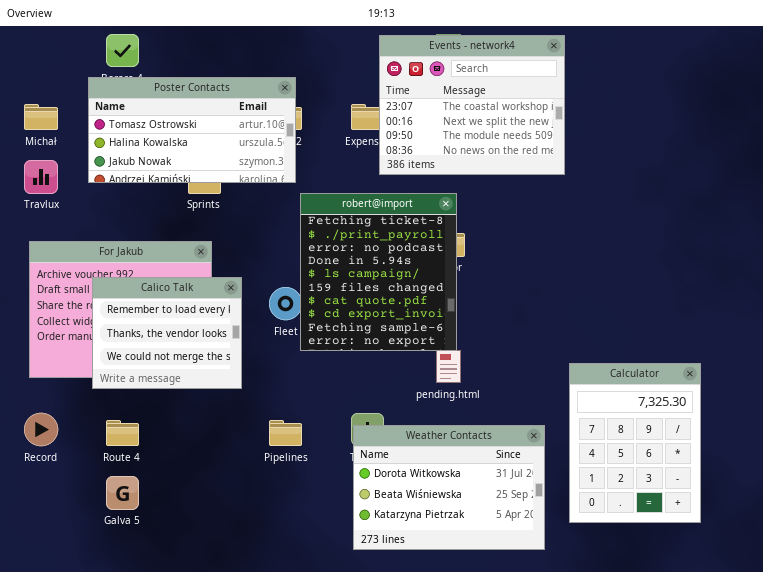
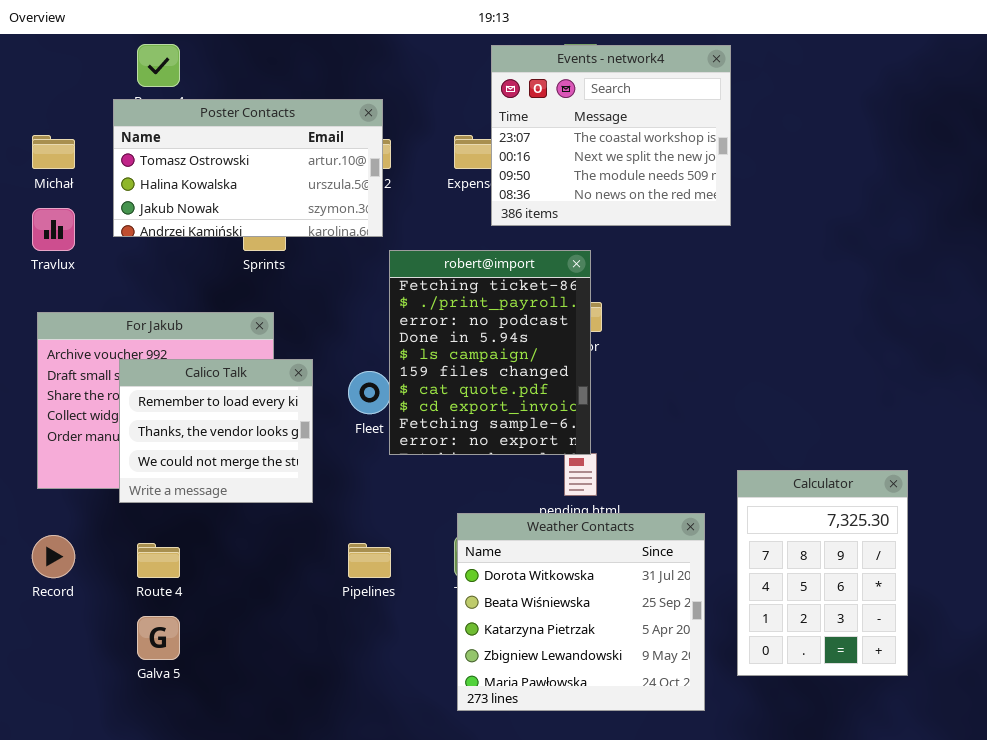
Weather Contacts: [353,425,545,550] -> [457,513,705,711], resized

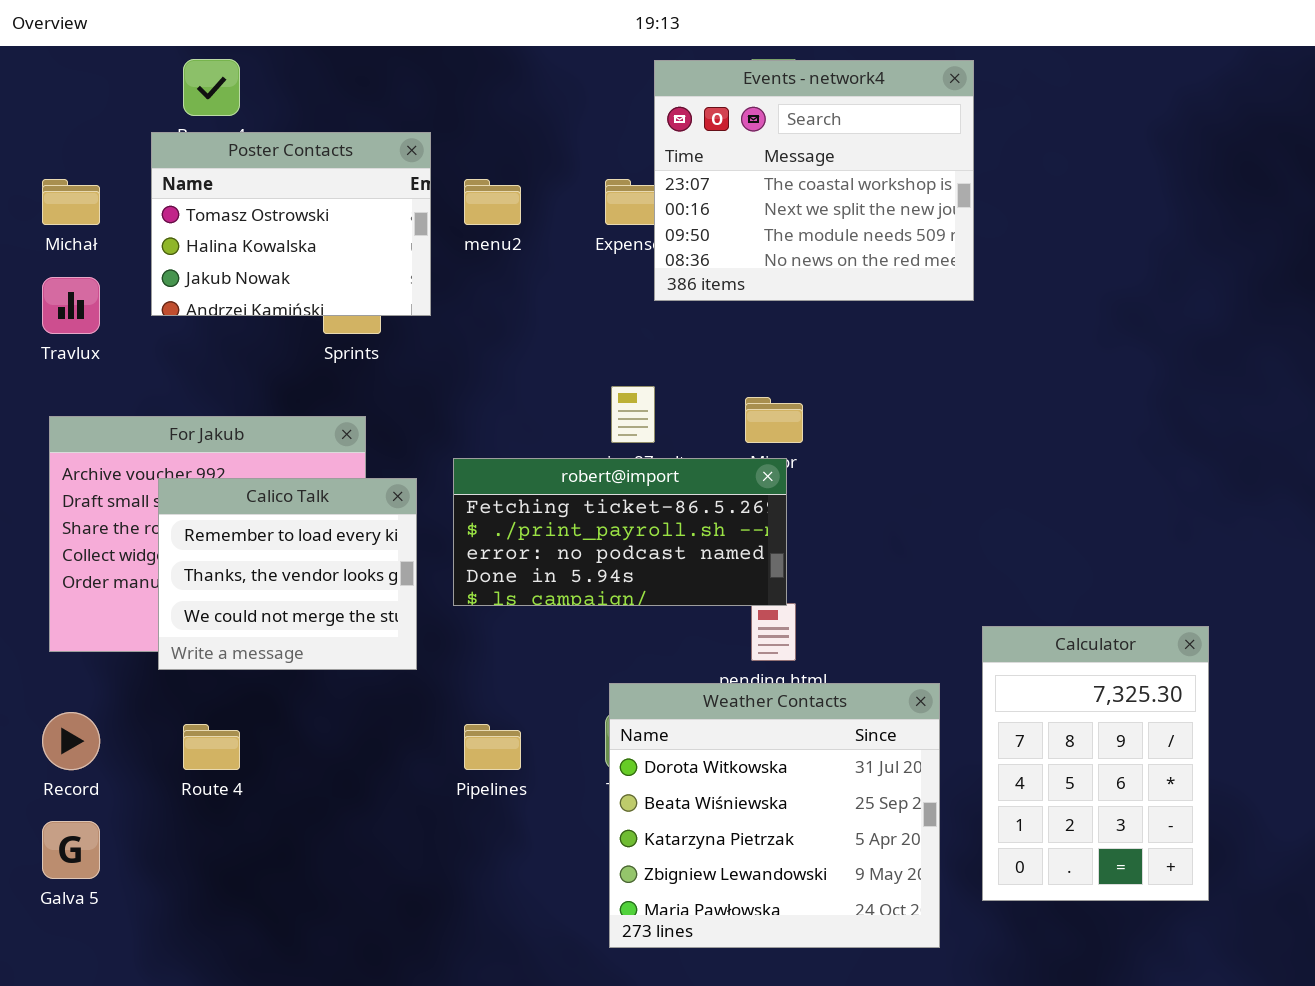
Poster Contacts: [113,99,383,237] -> [151,132,431,316], resized
robert@import: [389,250,591,455] -> [453,458,787,606], resized
Galva 5: [137,616,180,660] -> [42,821,100,879], moved

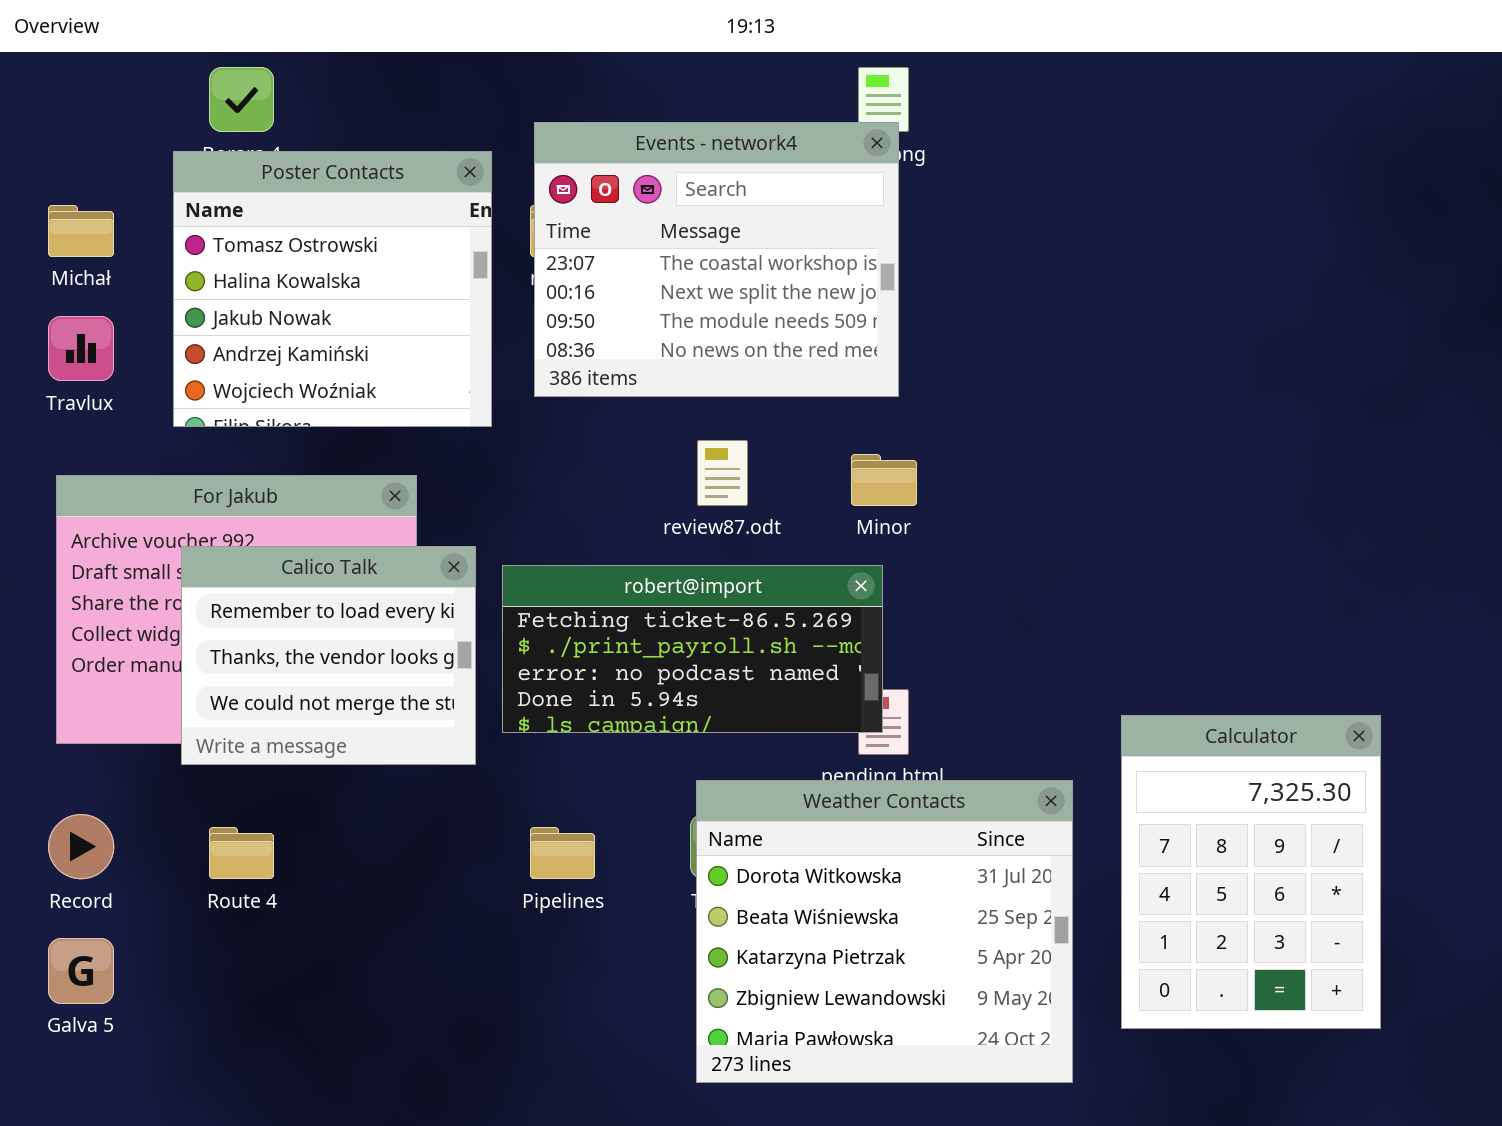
Events - network4: [654,60,974,301] -> [534,122,899,397], moved
Poster Contacts: [151,132,431,316] -> [173,151,492,427], resized
robert@import: [453,458,787,606] -> [502,565,883,733], moved

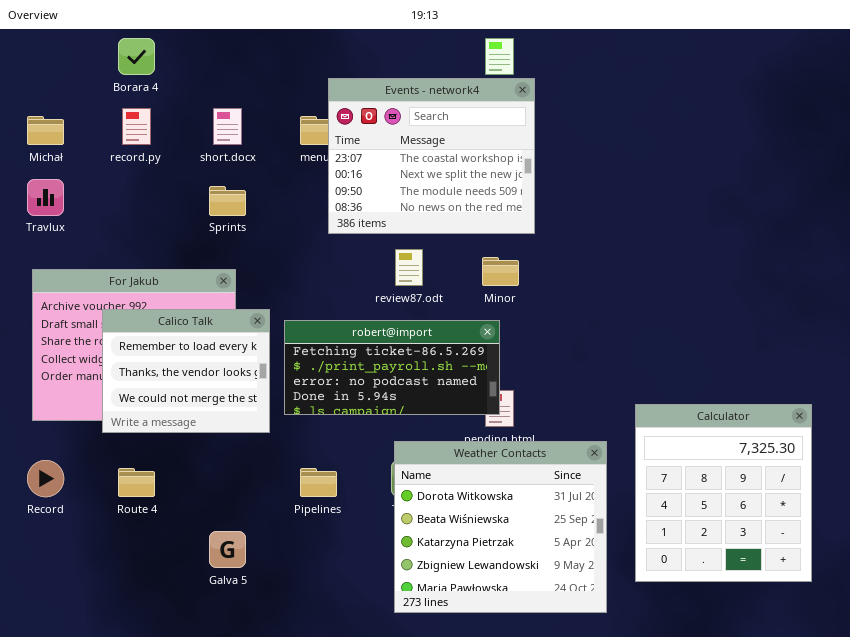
Events - network4: [534,122,899,397] -> [328,78,535,234], moved
Poster Contacts: [173,151,492,427] -> none, closed
Calculator: [1121,715,1381,1029] -> [635,404,812,582], resized
Galva 5: [48,938,114,1004] -> [209,531,246,568], moved

